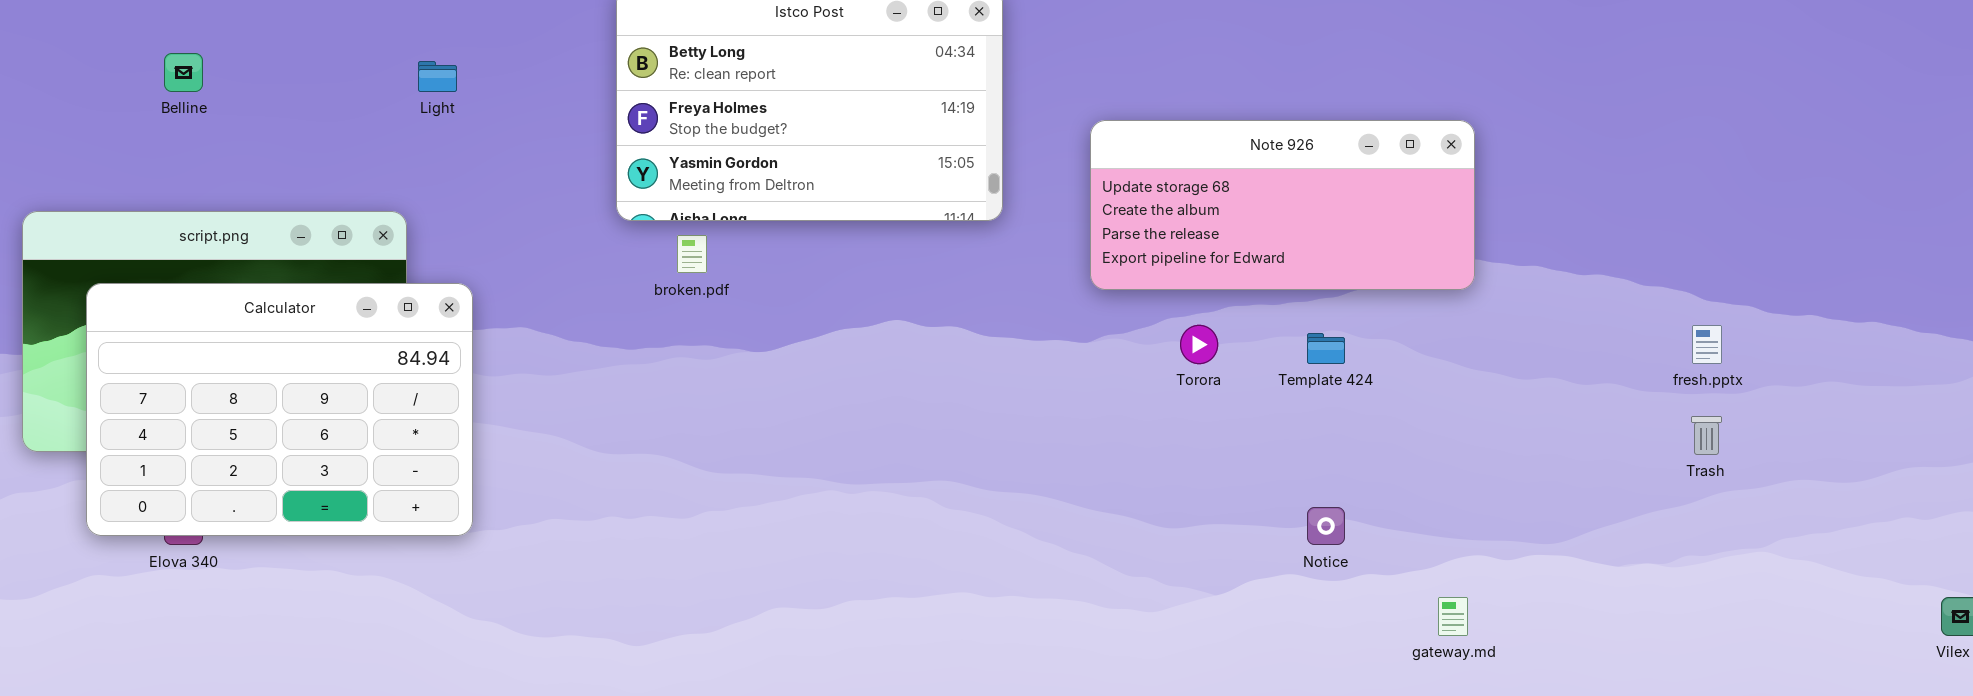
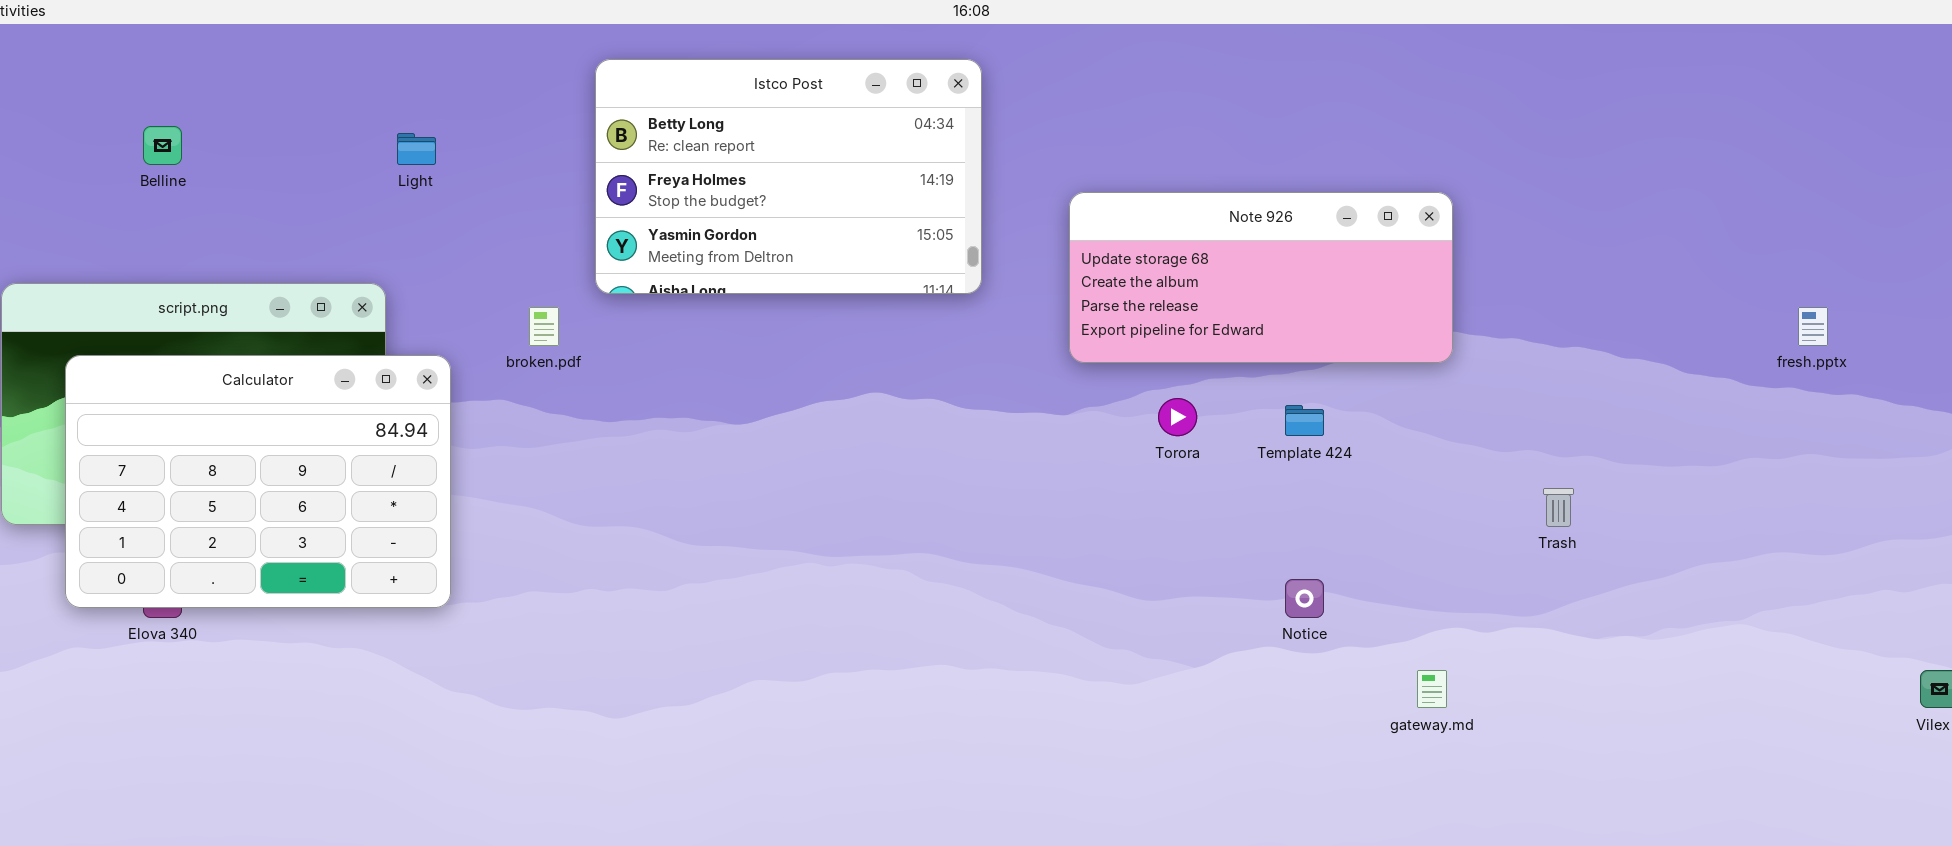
broken.pdf: [677,235,707,273] -> [529,307,559,346], moved
fresh.pptx: [1692,325,1722,364] -> [1798,307,1828,346], moved
Trash: [1691,416,1722,455] -> [1543,488,1574,527], moved

